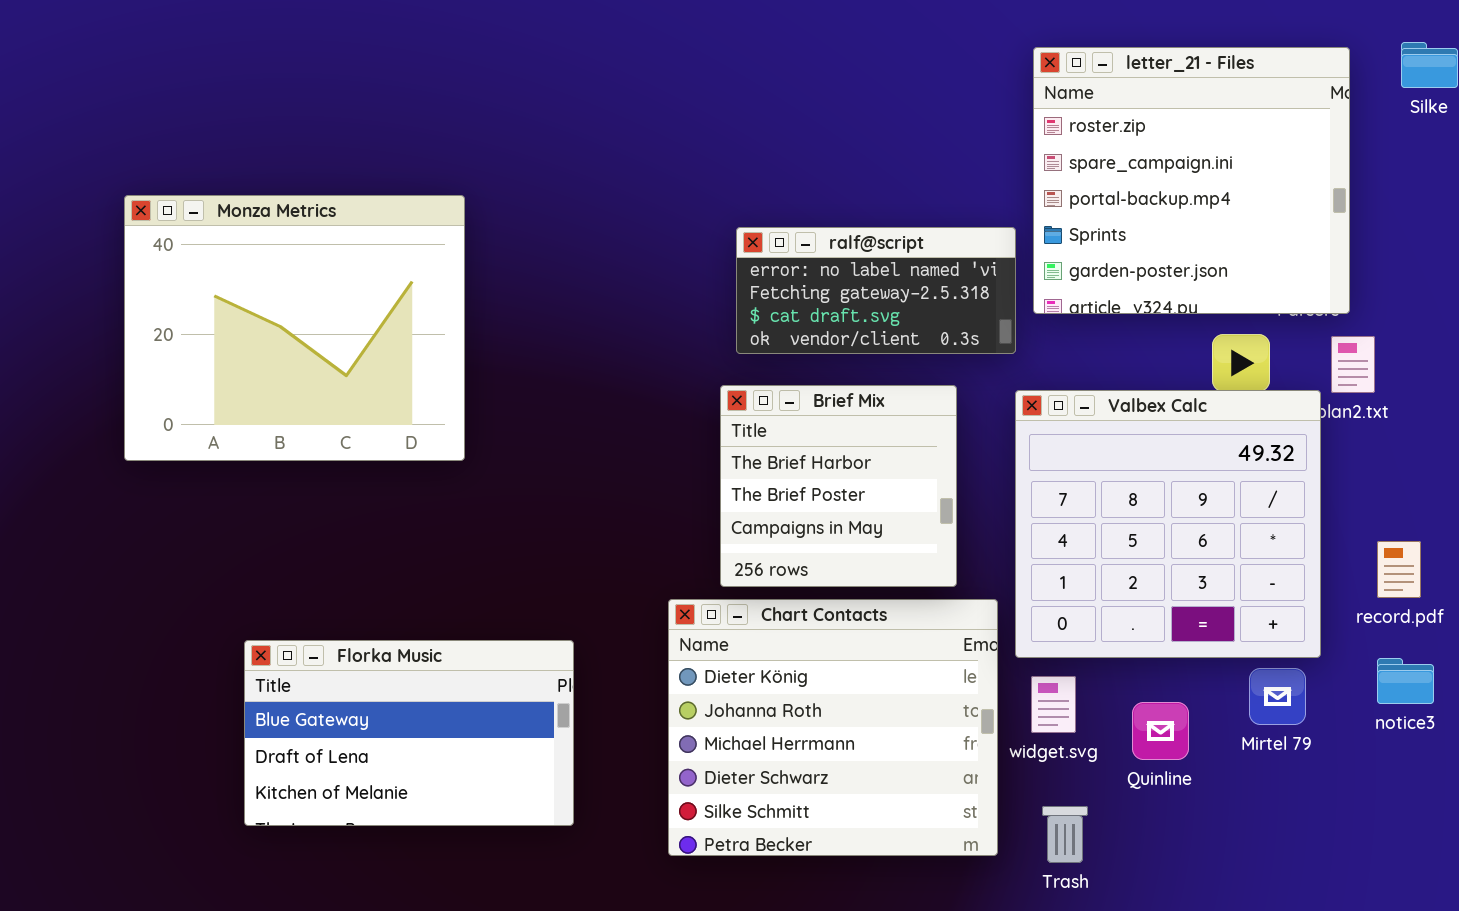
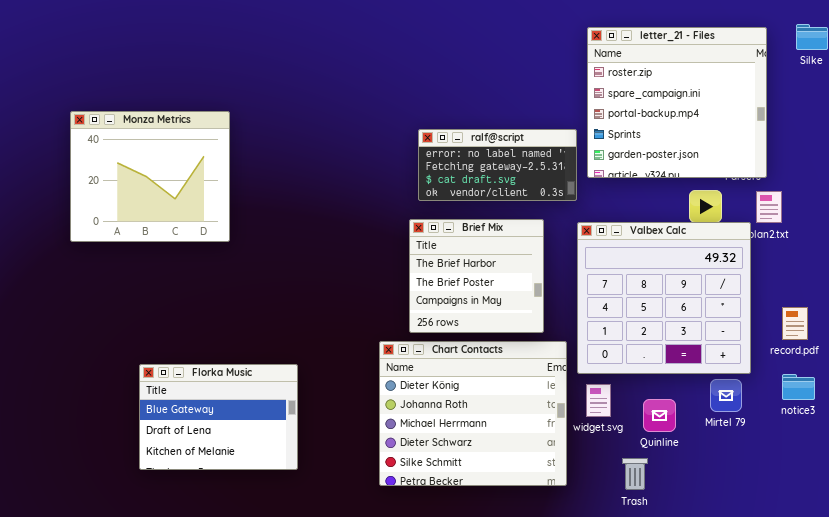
Monza Metrics: [124,195,465,461] -> [70,111,230,242], resized
Florka Music: [244,640,574,826] -> [139,364,298,470], resized
Trash: [1042,806,1088,863] -> [622,458,648,490], moved

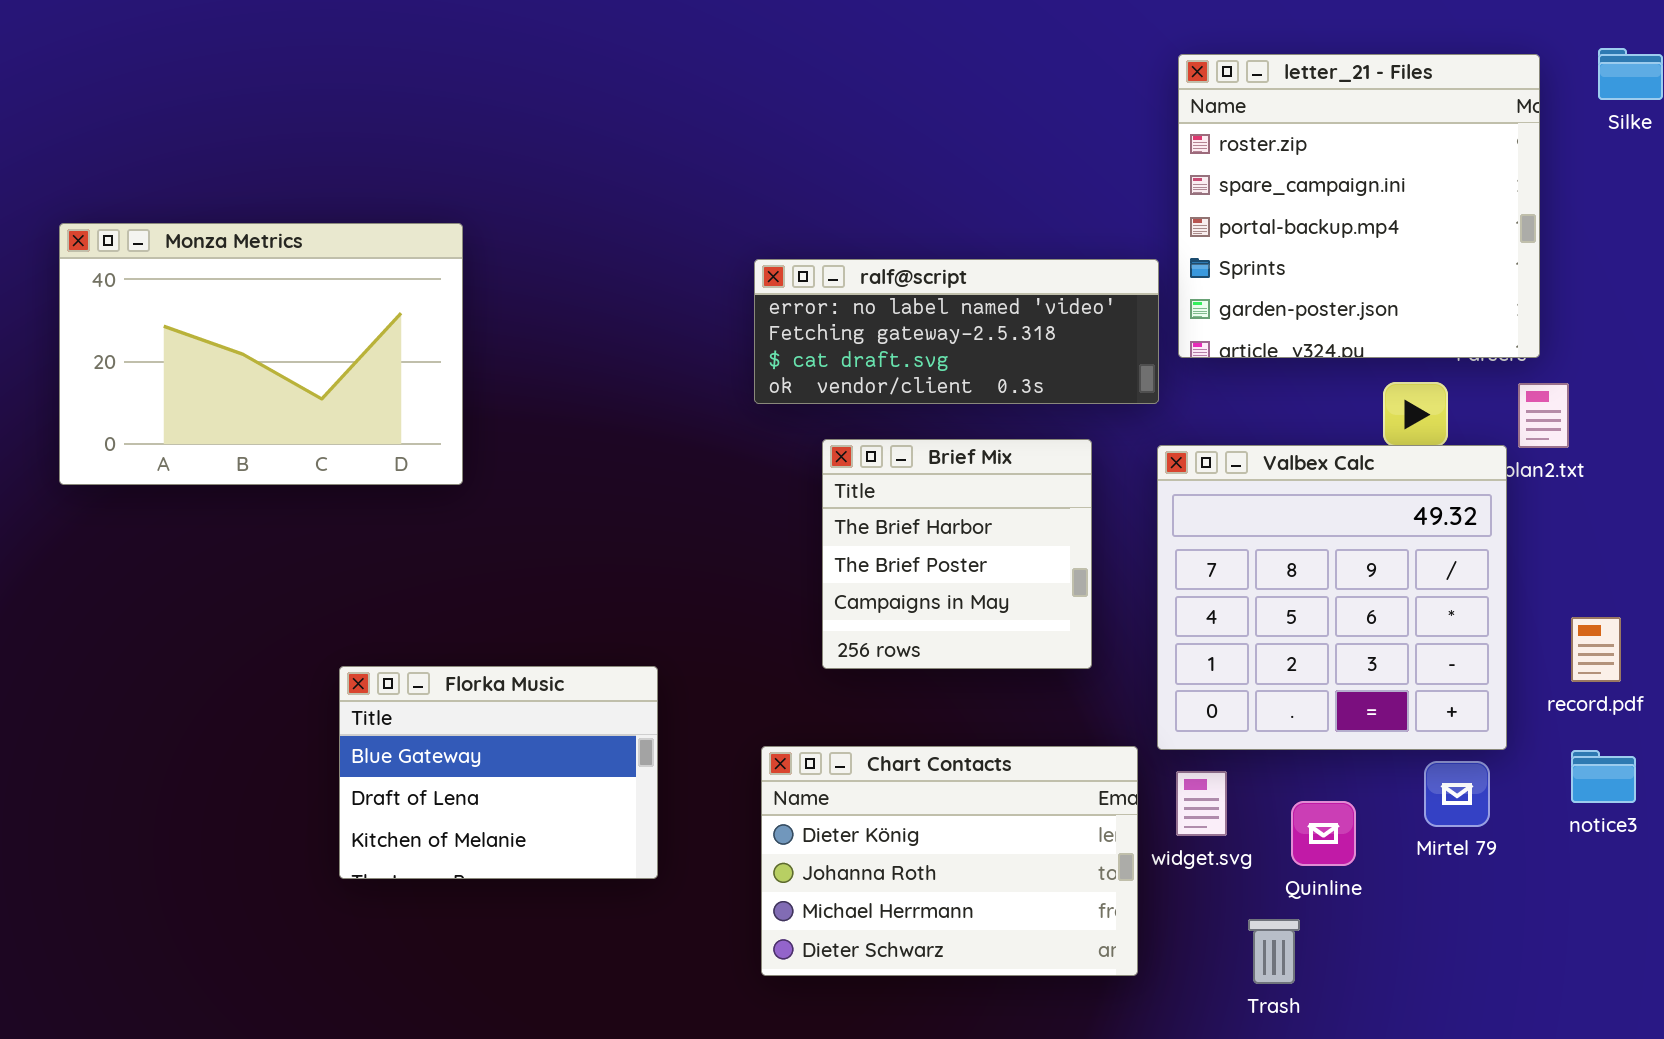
Monza Metrics: [70,111,230,242] -> [59,223,463,485], resized
ralf@script: [418,129,577,201] -> [754,259,1159,404], resized
Chart Contacts: [379,341,567,486] -> [761,746,1138,976], resized
Florka Music: [139,364,298,470] -> [339,666,658,879], moved

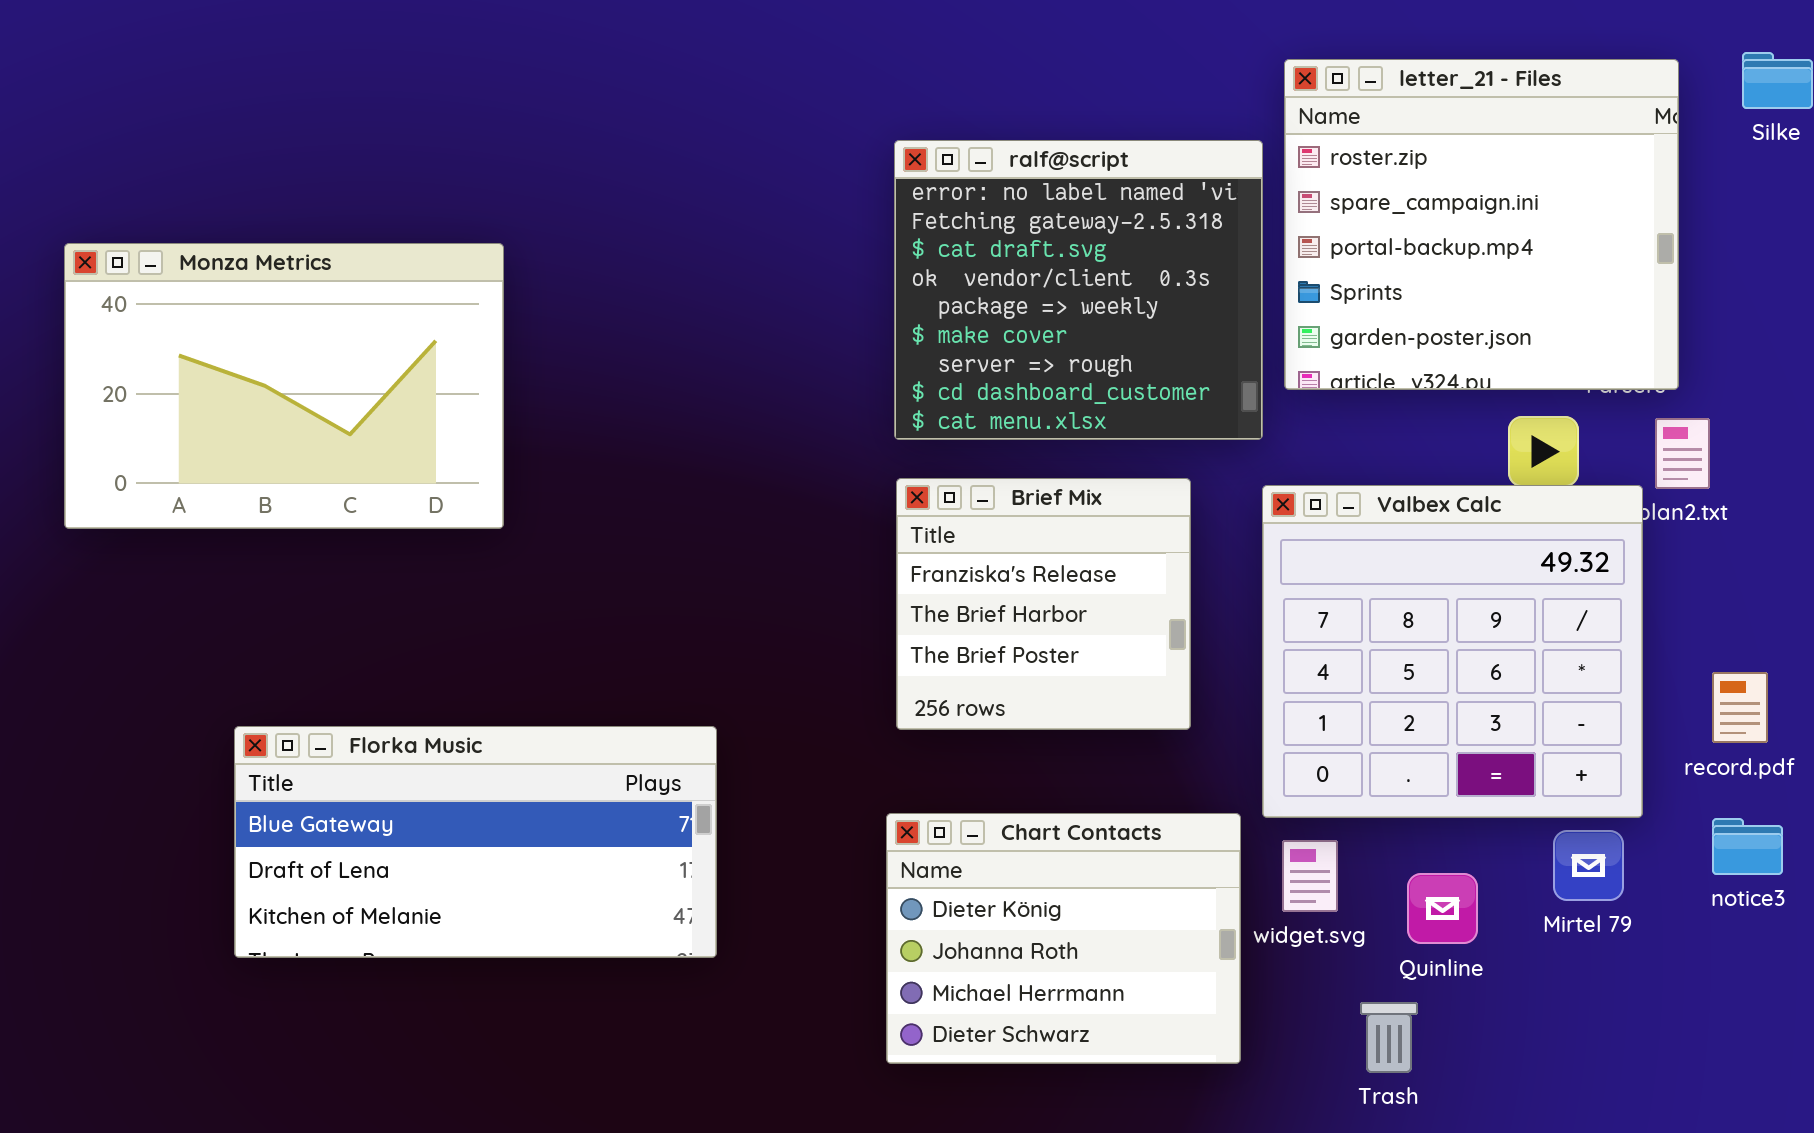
ralf@script: [754,259,1159,404] -> [894,140,1263,440], resized
Brief Mix: [822,439,1092,669] -> [896,478,1191,730], scrolled up 1 row
Florka Music: [339,666,658,879] -> [234,726,717,958], resized
Chart Contacts: [761,746,1138,976] -> [886,813,1241,1064], resized

